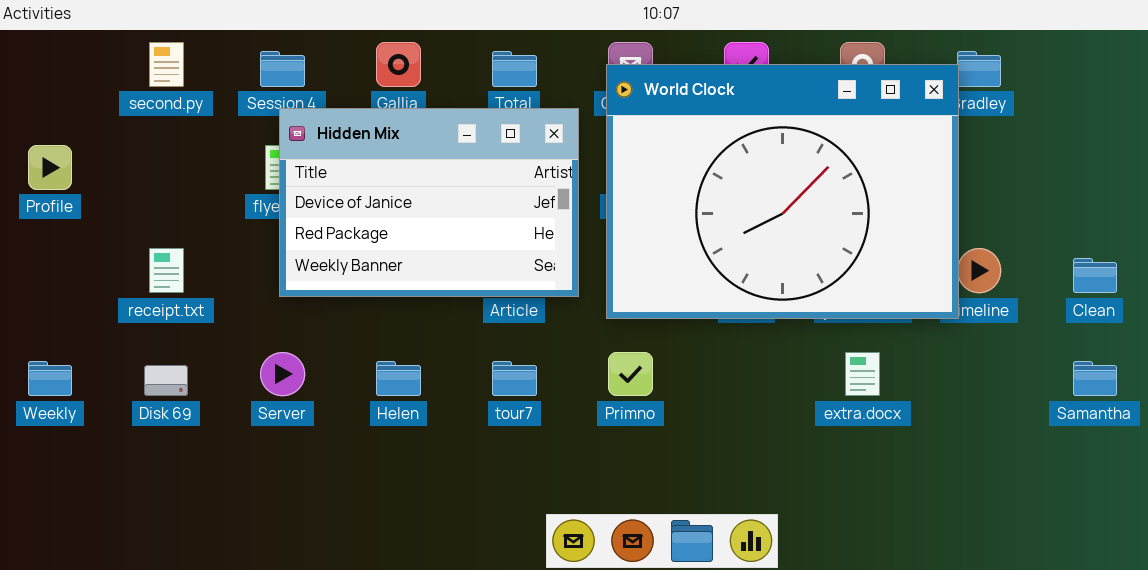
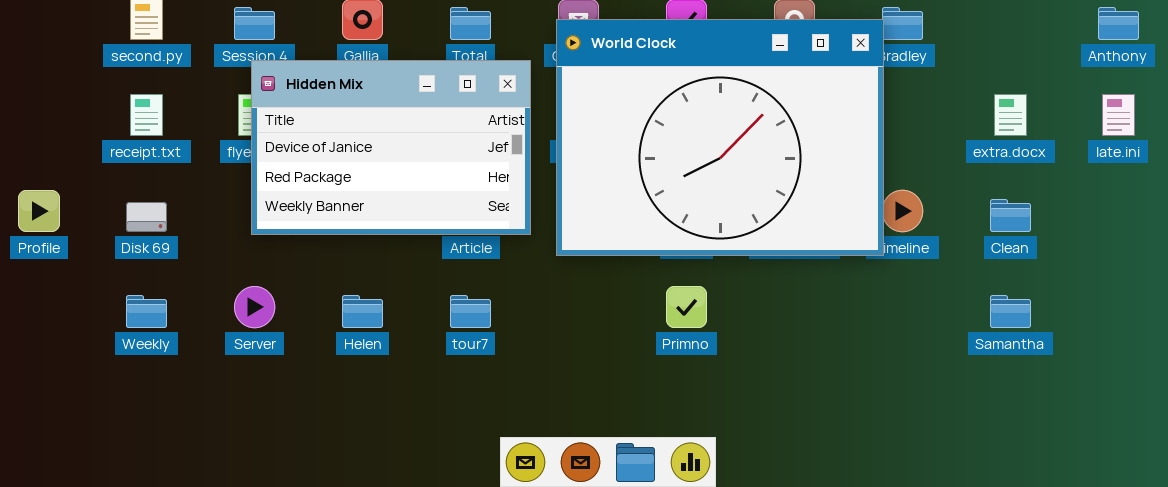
Profile: [28,145,72,190] -> [18,190,60,232], moved
receipt.txt: [149,248,184,293] -> [130,94,163,136], moved
Primno: [608,352,653,396] -> [666,286,707,328], moved
extra.docx: [845,352,880,396] -> [994,94,1027,136], moved
Weekly: [28,361,72,396] -> [126,295,167,328], moved
Disk 69: [144,365,188,396] -> [126,202,167,232], moved

